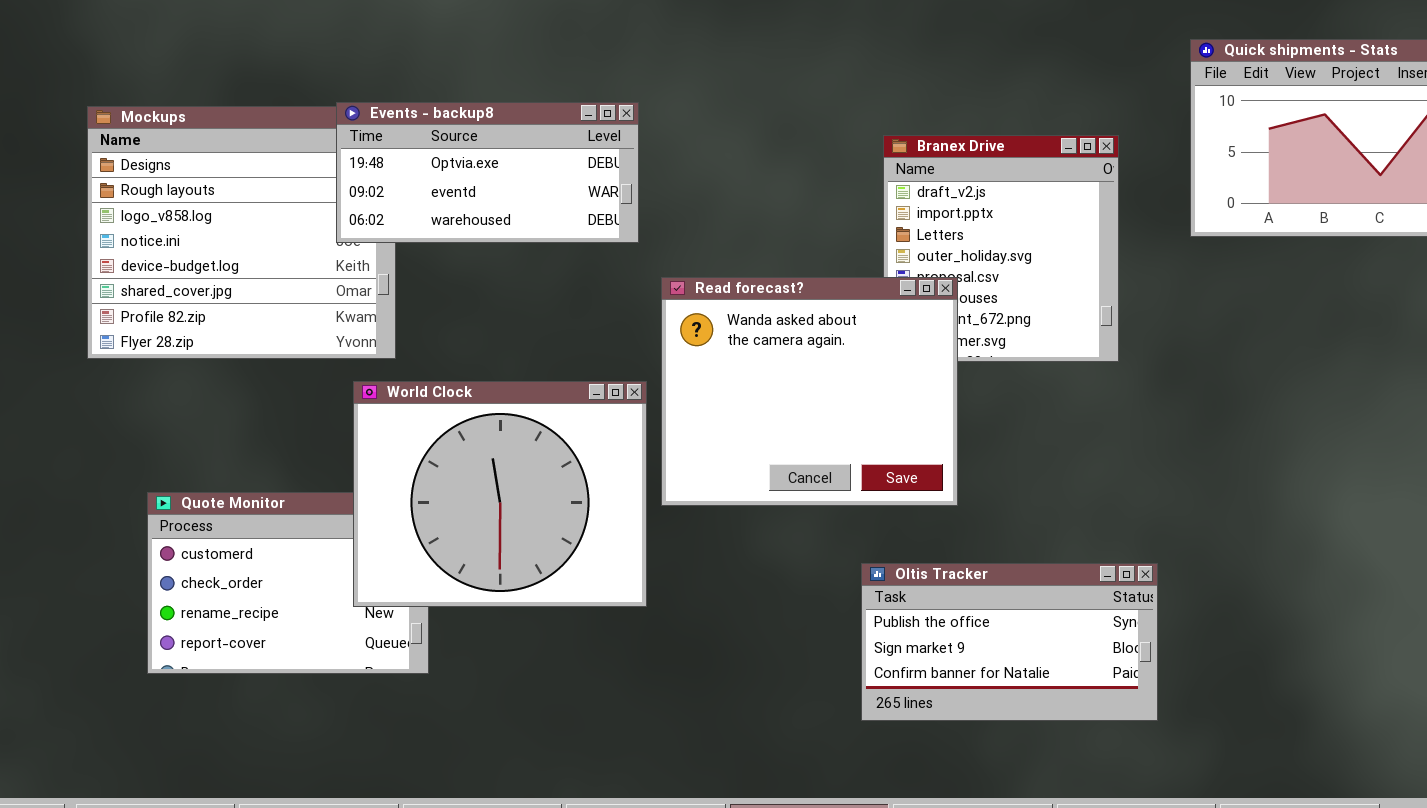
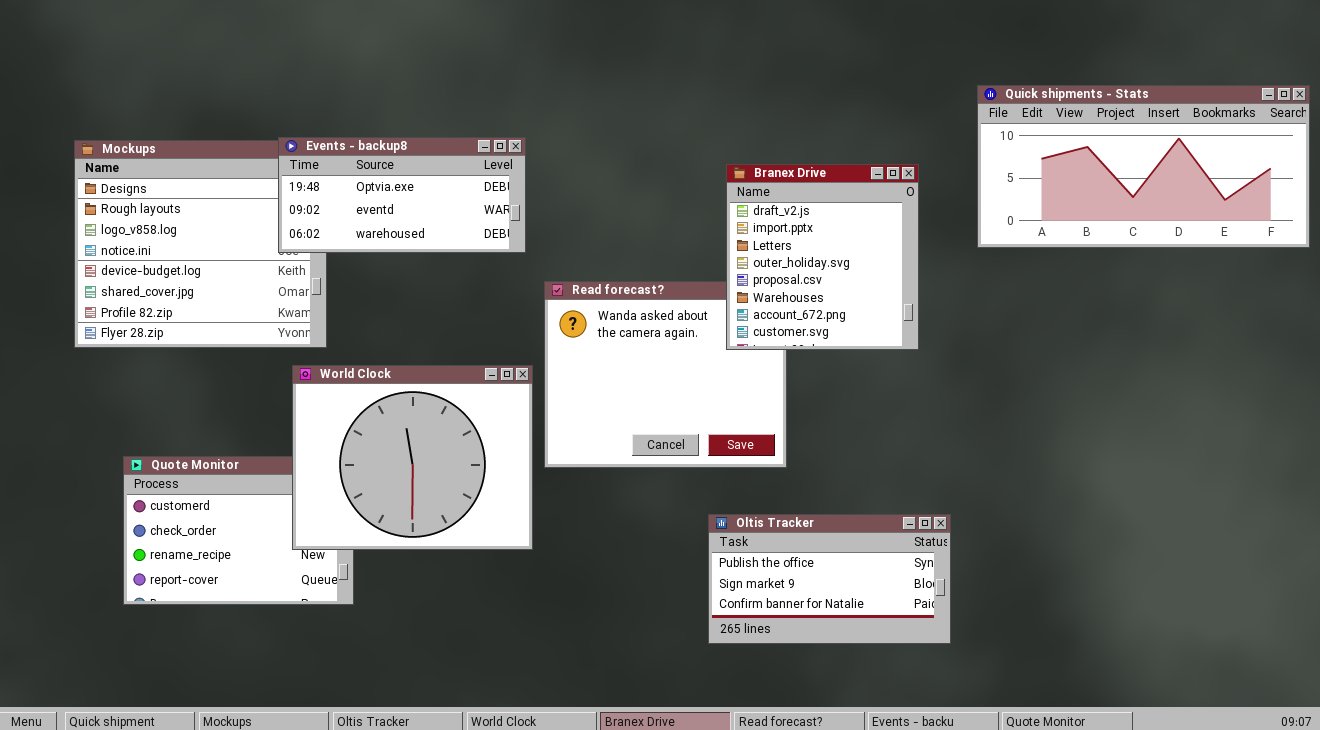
Branex Drive: [883,135,1119,362] -> [726,164,919,350], raised

